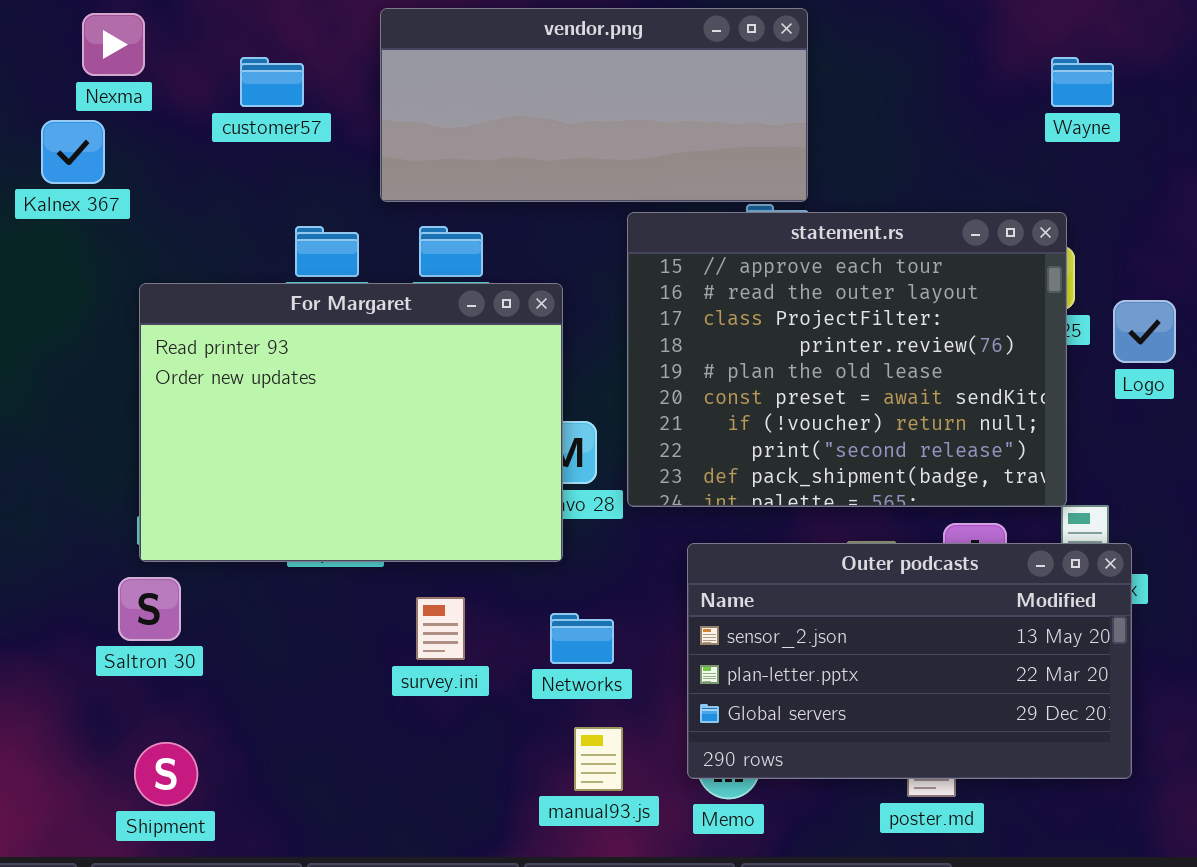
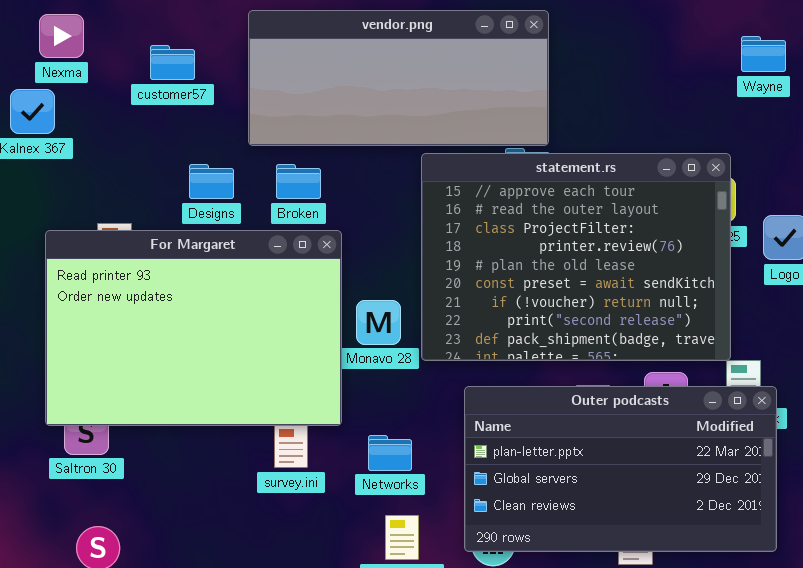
Wayne: [1051,57,1114,107] -> [741,36,786,72], moved
For Margaret: [139,283,563,562] -> [45,230,342,426], moved
Outer podcasts: [687,543,1132,779] -> [464,386,777,552], scrolled down 1 row

